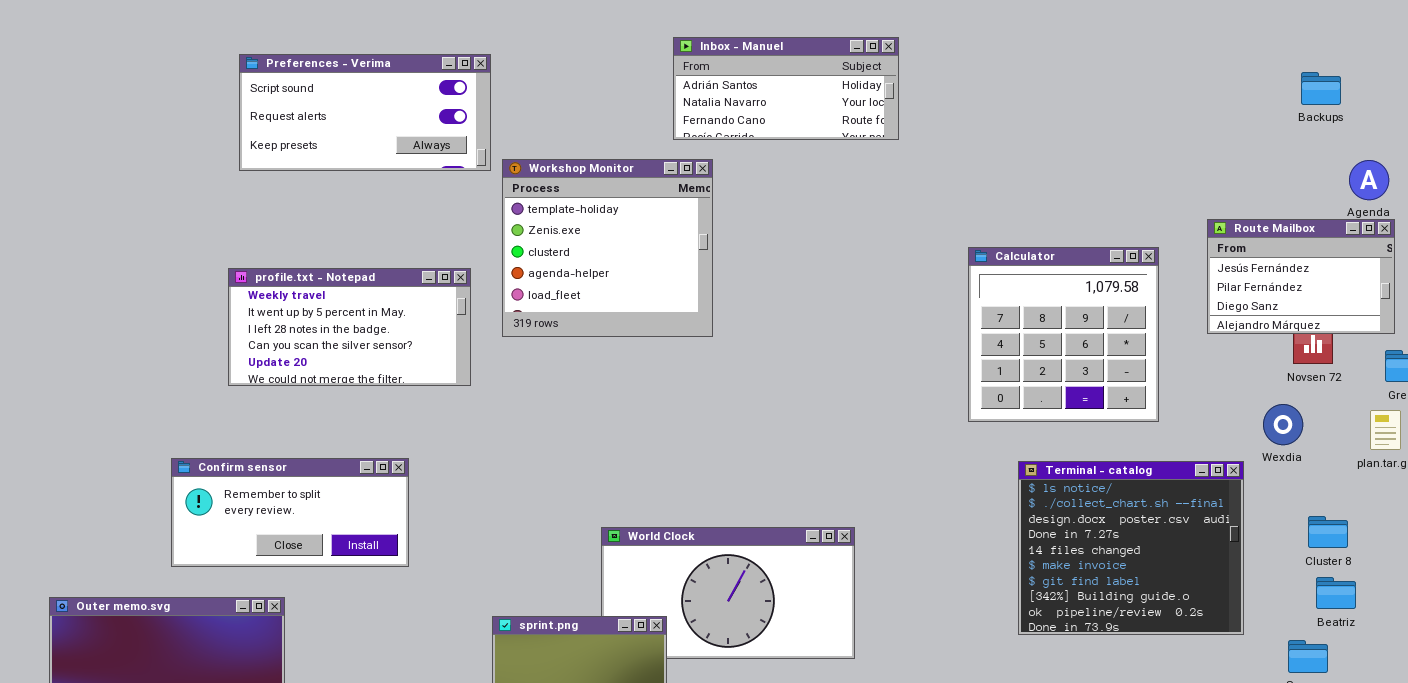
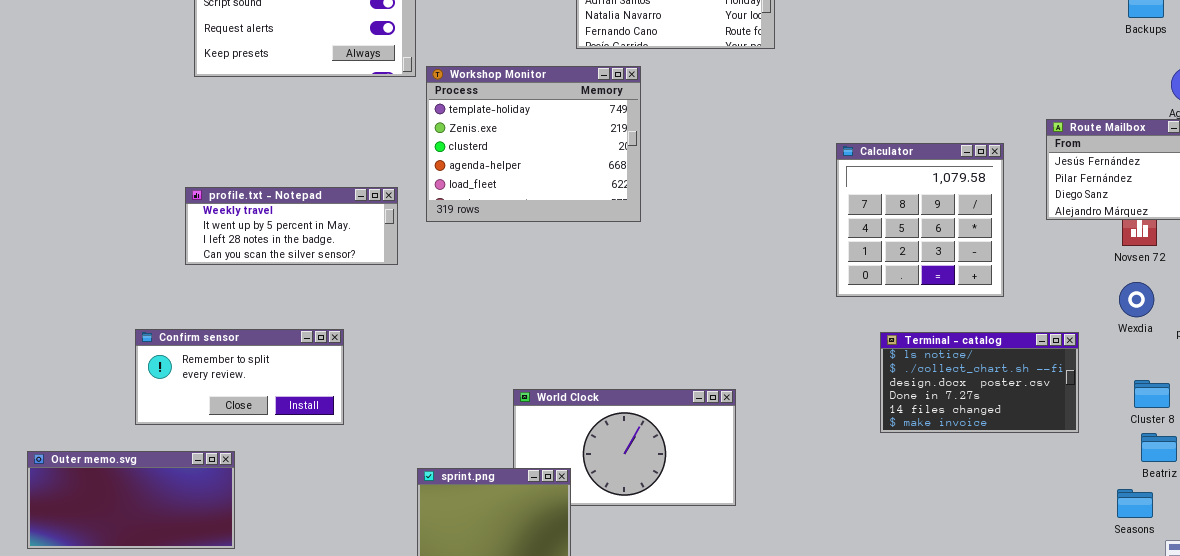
Workshop Monitor: [502,159,713,337] -> [426,66,641,222], resized
profile.txt - Notepad: [228,268,471,386] -> [185,187,398,265], resized
Wexdia: [1263,404,1303,445] -> [1119,282,1154,317], moved
Terminal - catalog: [1018,461,1244,635] -> [880,332,1079,433], resized

